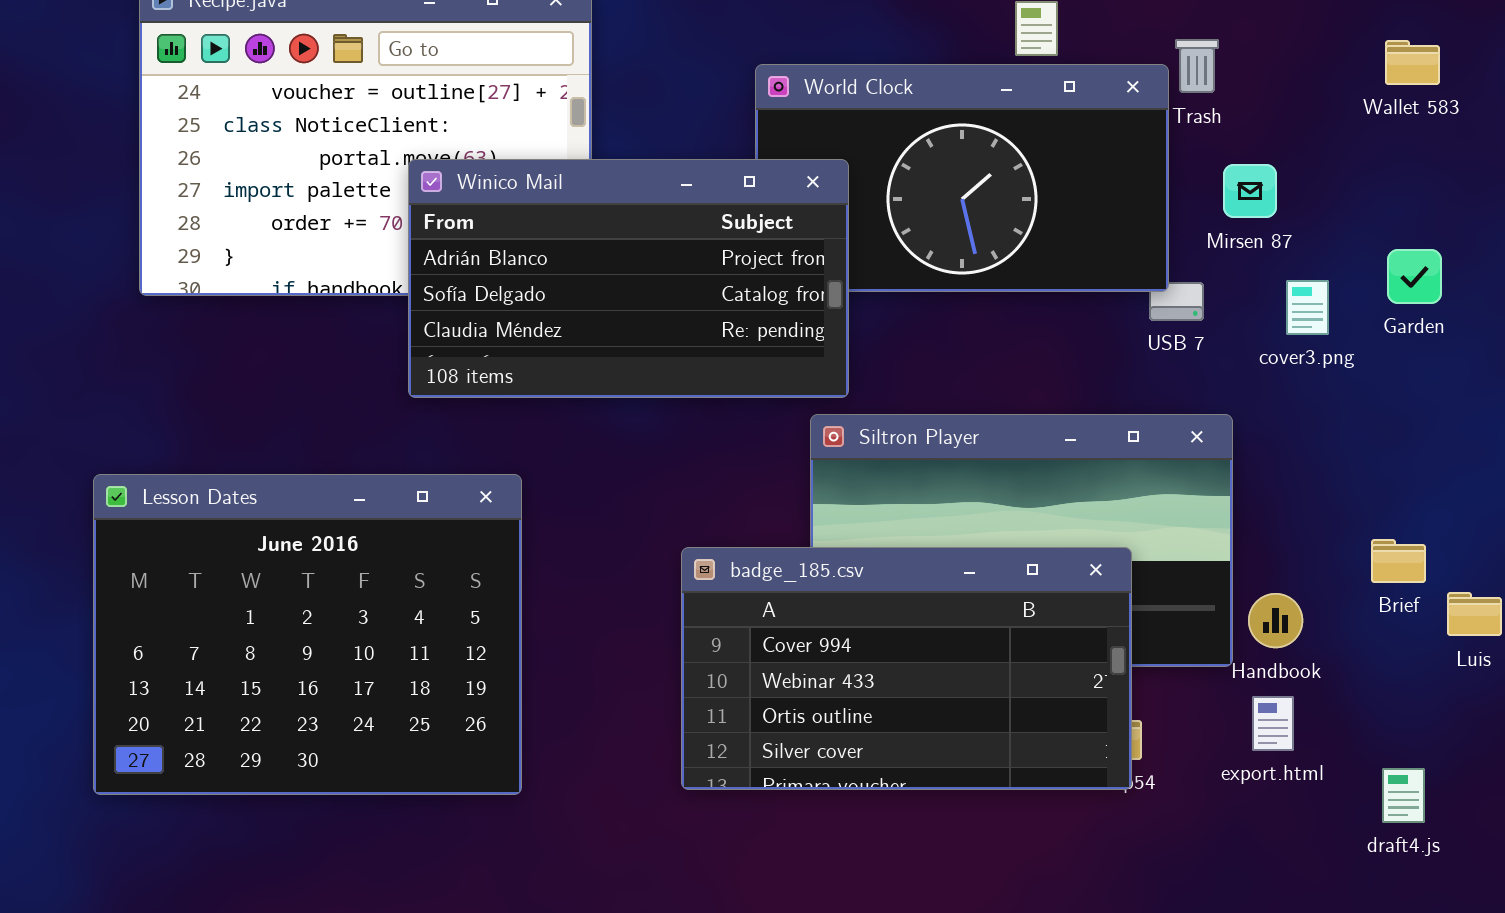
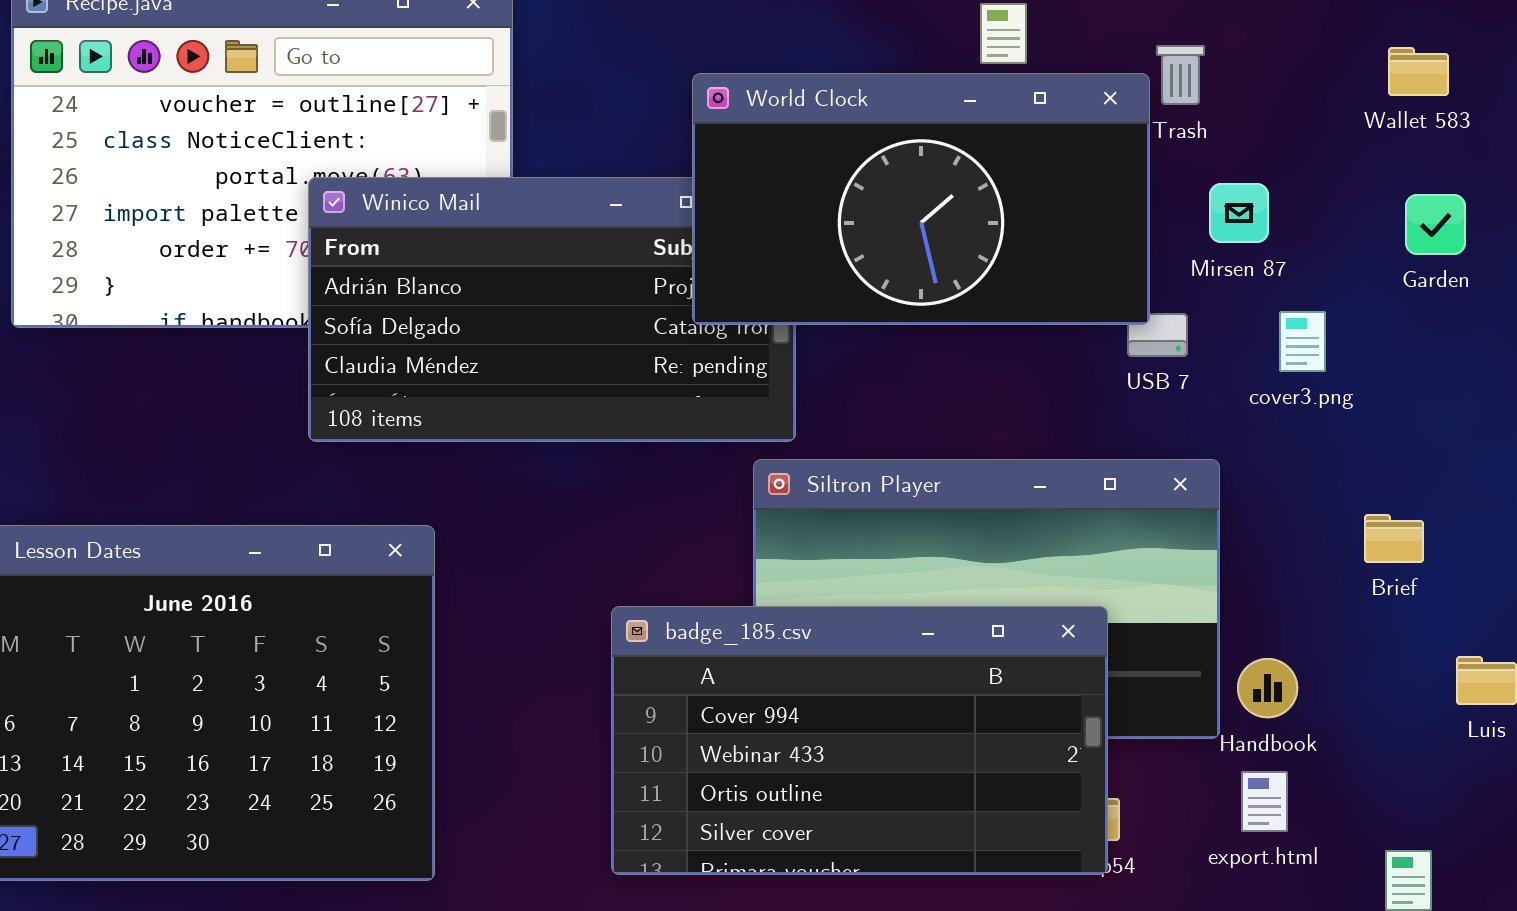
World Clock: [755,64,1169,292] -> [692,73,1150,325], raised
Garden: [1387,249,1442,304] -> [1405,194,1466,255], moved
Brief: [1371,539,1426,583] -> [1364,514,1424,563], moved

